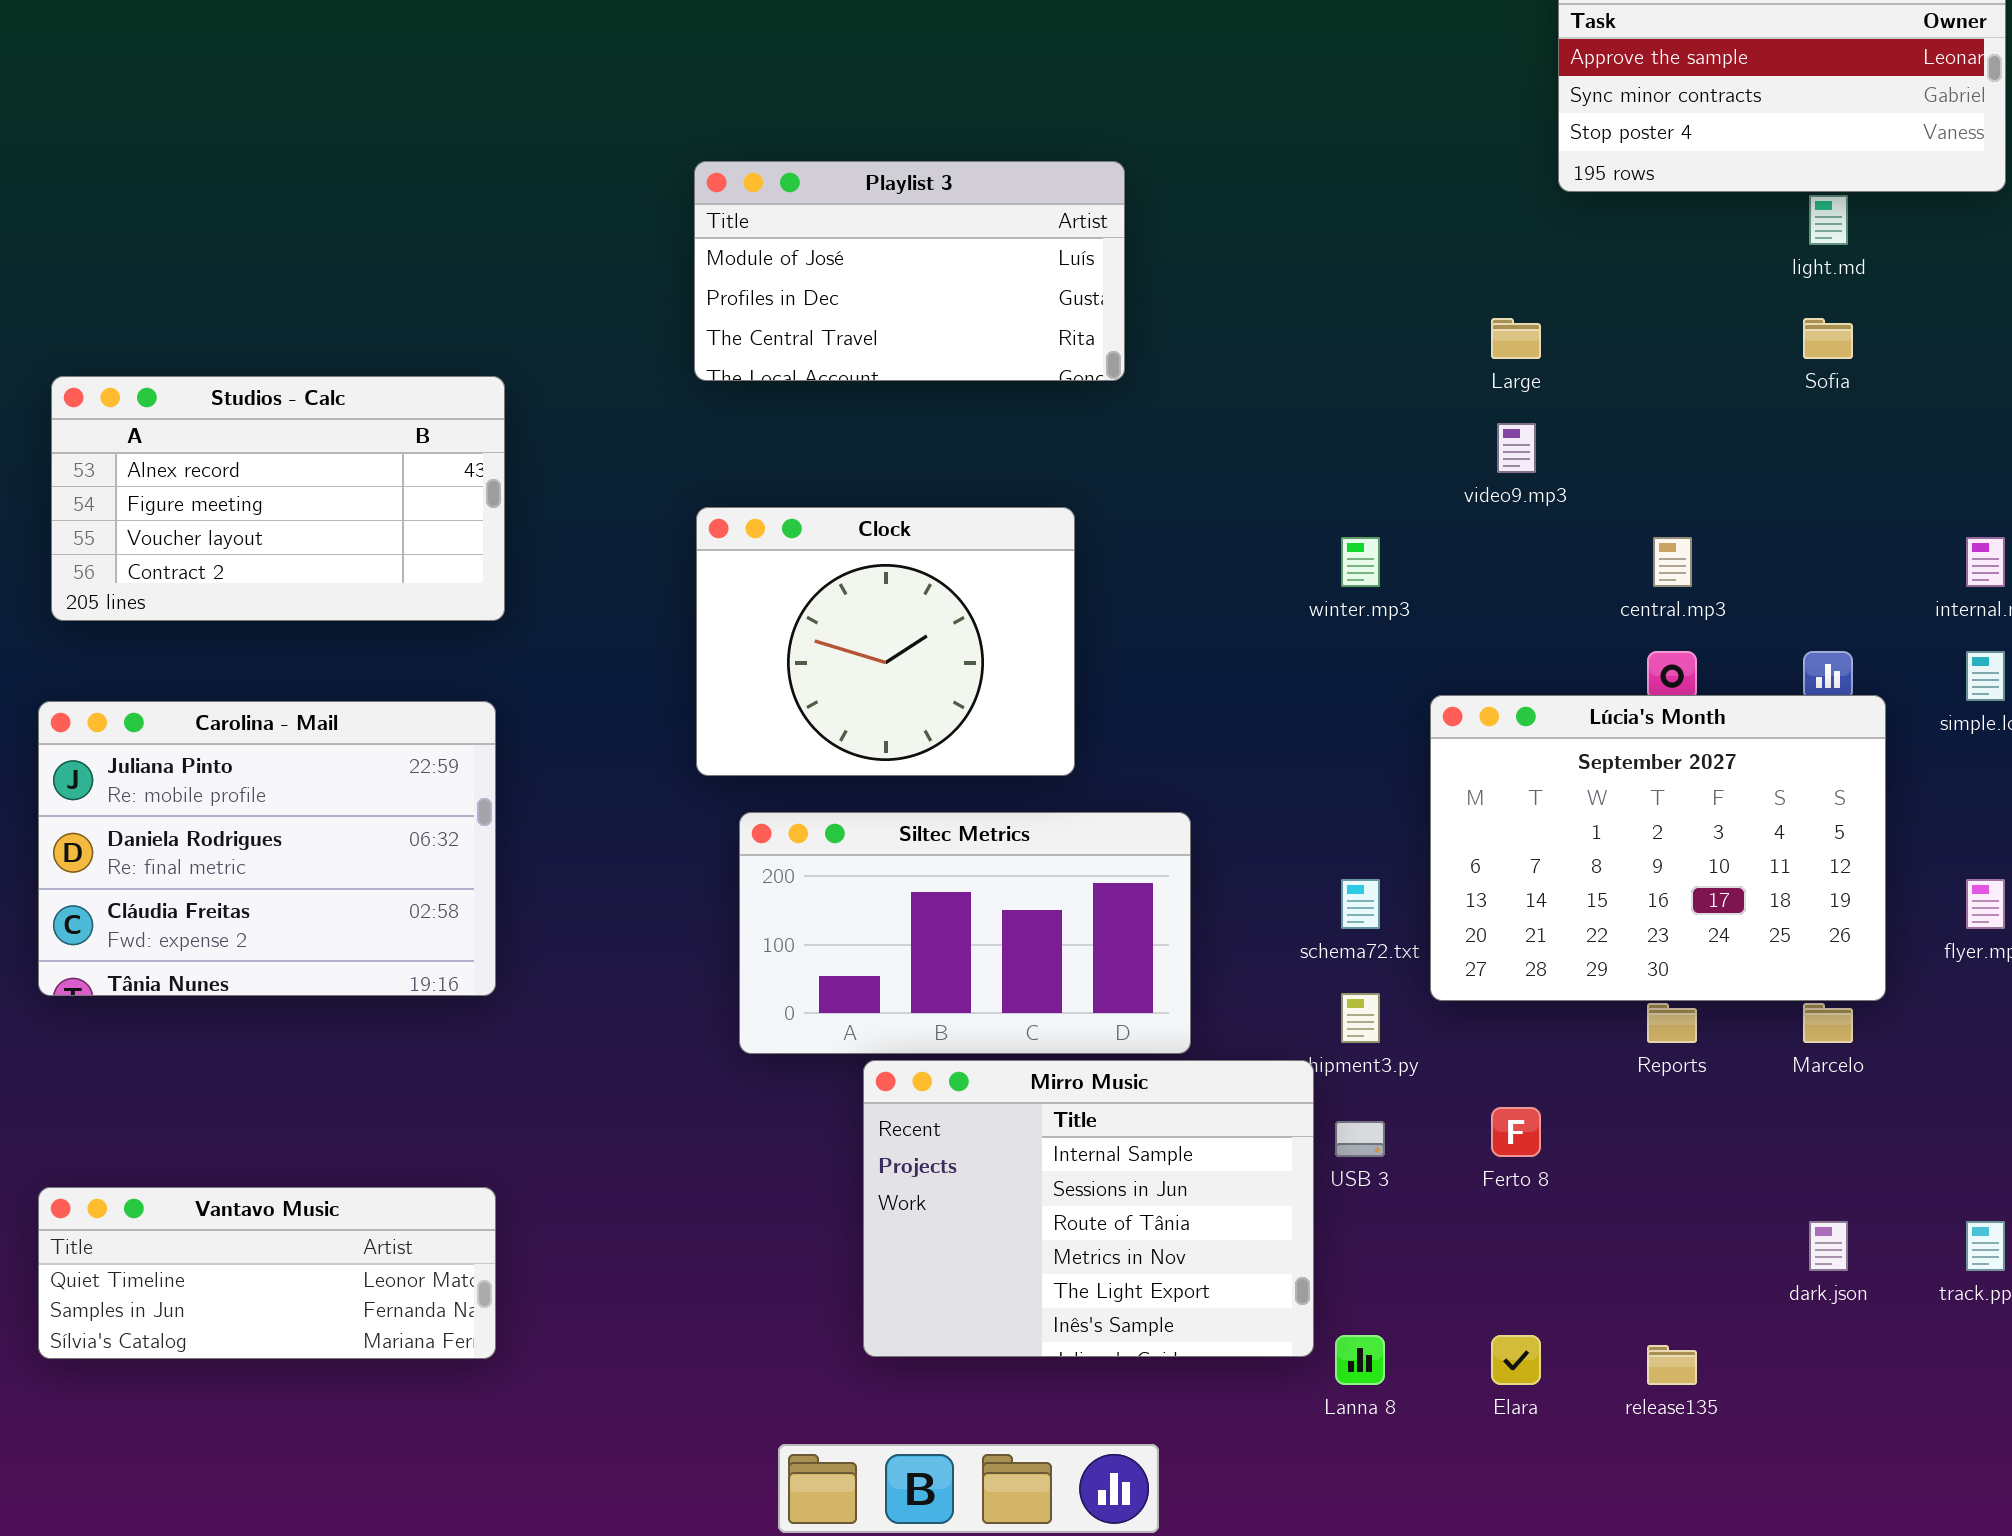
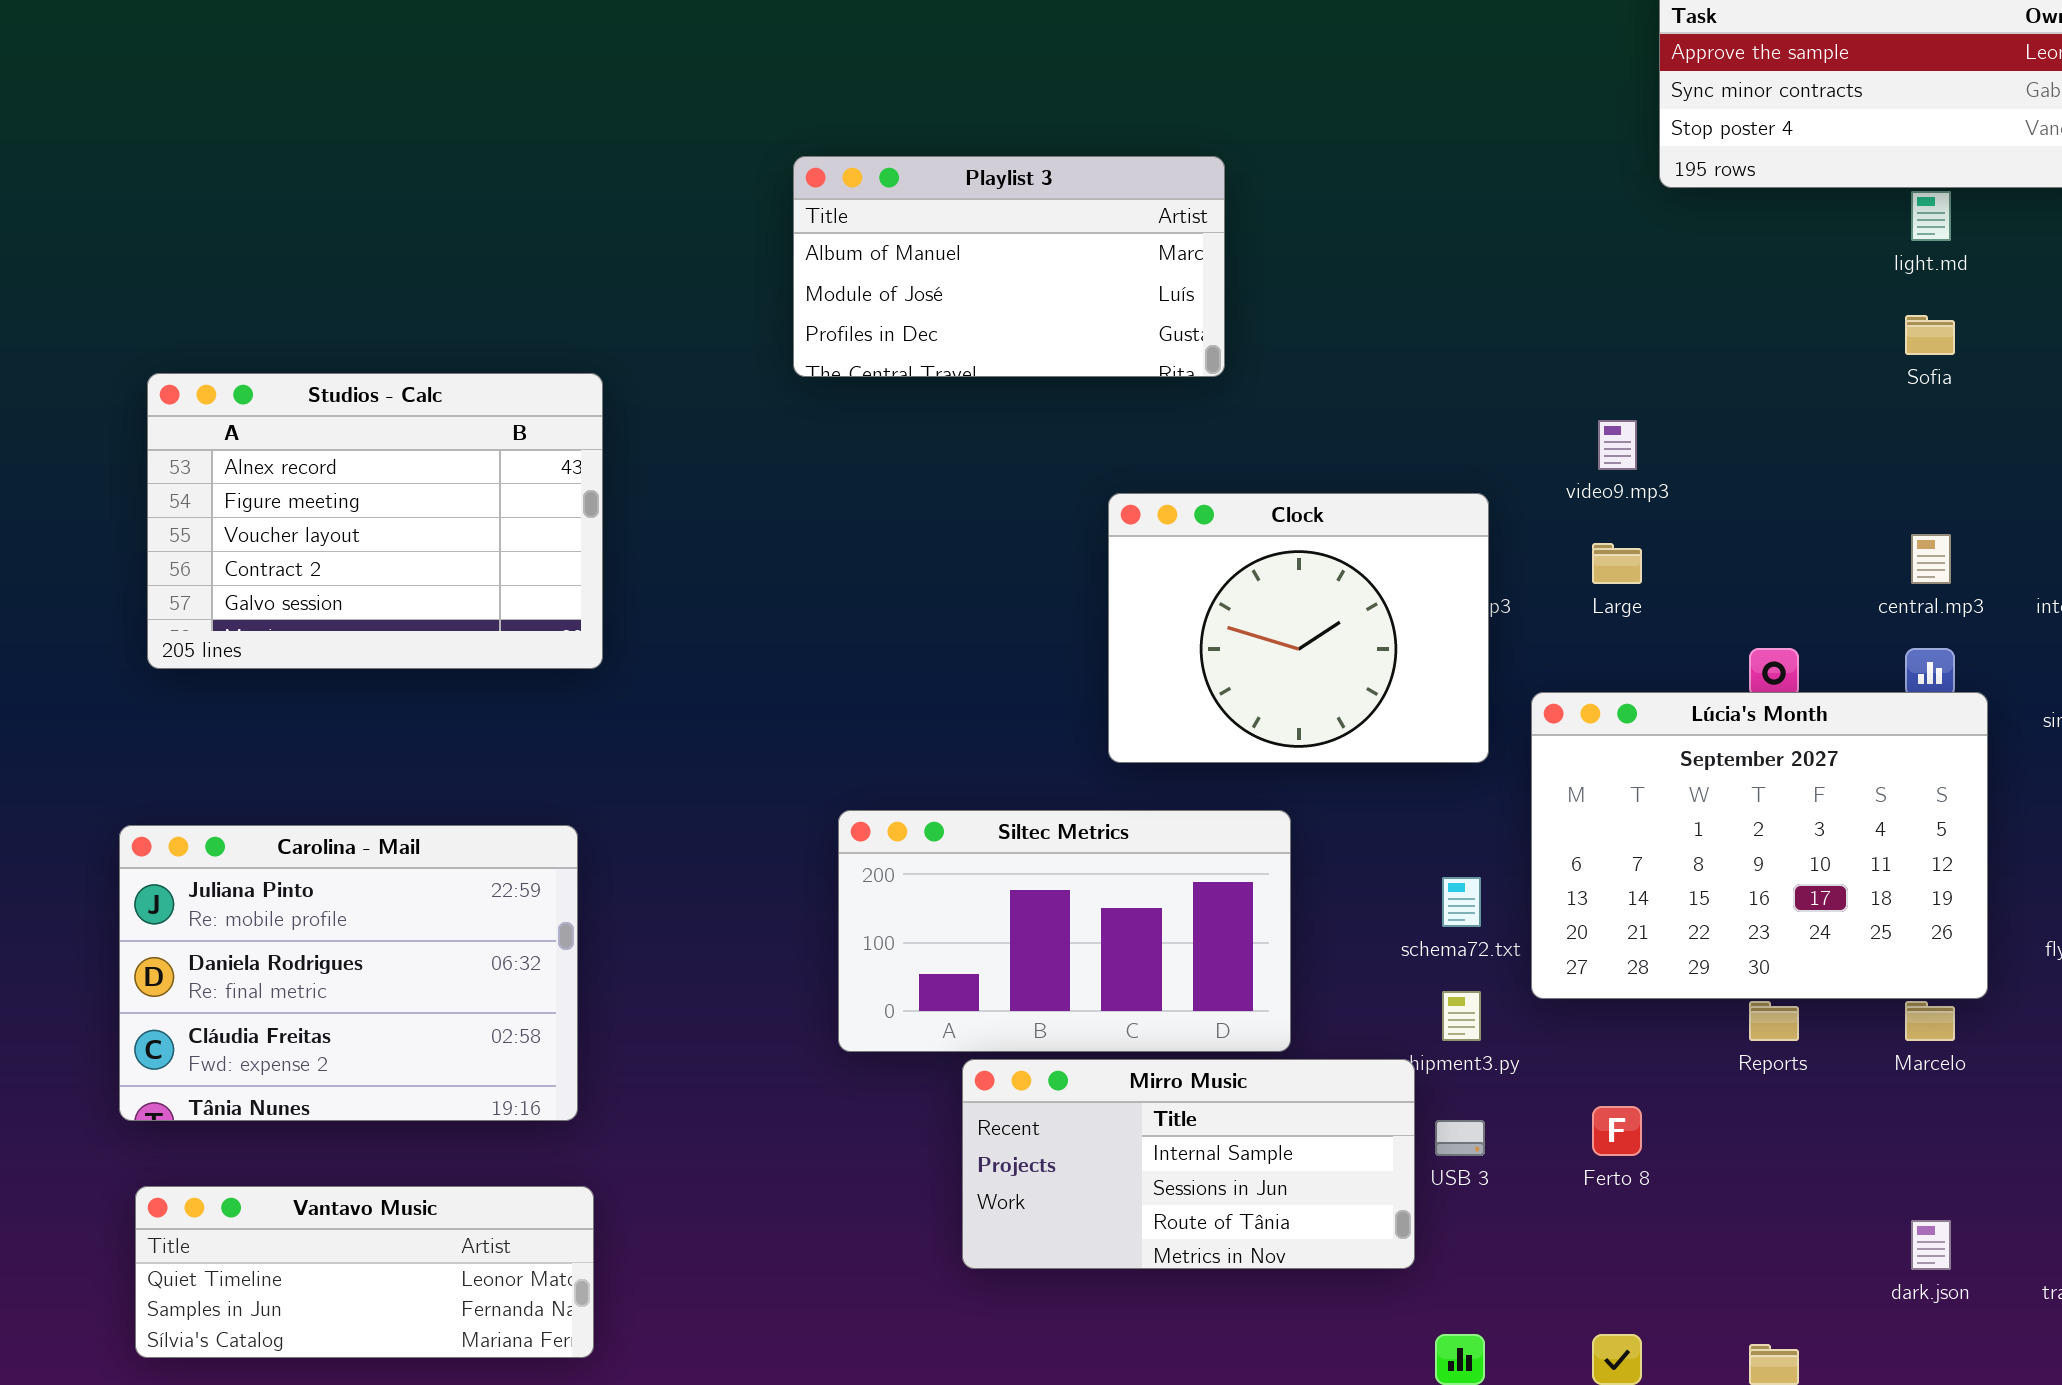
Playlist 3: [694,161,1125,381] -> [793,156,1225,377], scrolled up 1 row
Large: [1491,318,1541,359] -> [1592,543,1642,584], moved
Studios - Calc: [51,376,505,621] -> [147,373,603,669], resized
Clock: [696,507,1075,776] -> [1108,493,1489,763], moved
central.mp3: [1653,537,1692,587] -> [1911,534,1951,584], moved
Carolina - Mail: [38,701,496,996] -> [119,825,578,1121], moved
Mirro Music: [863,1060,1314,1357] -> [962,1059,1415,1269], resized

